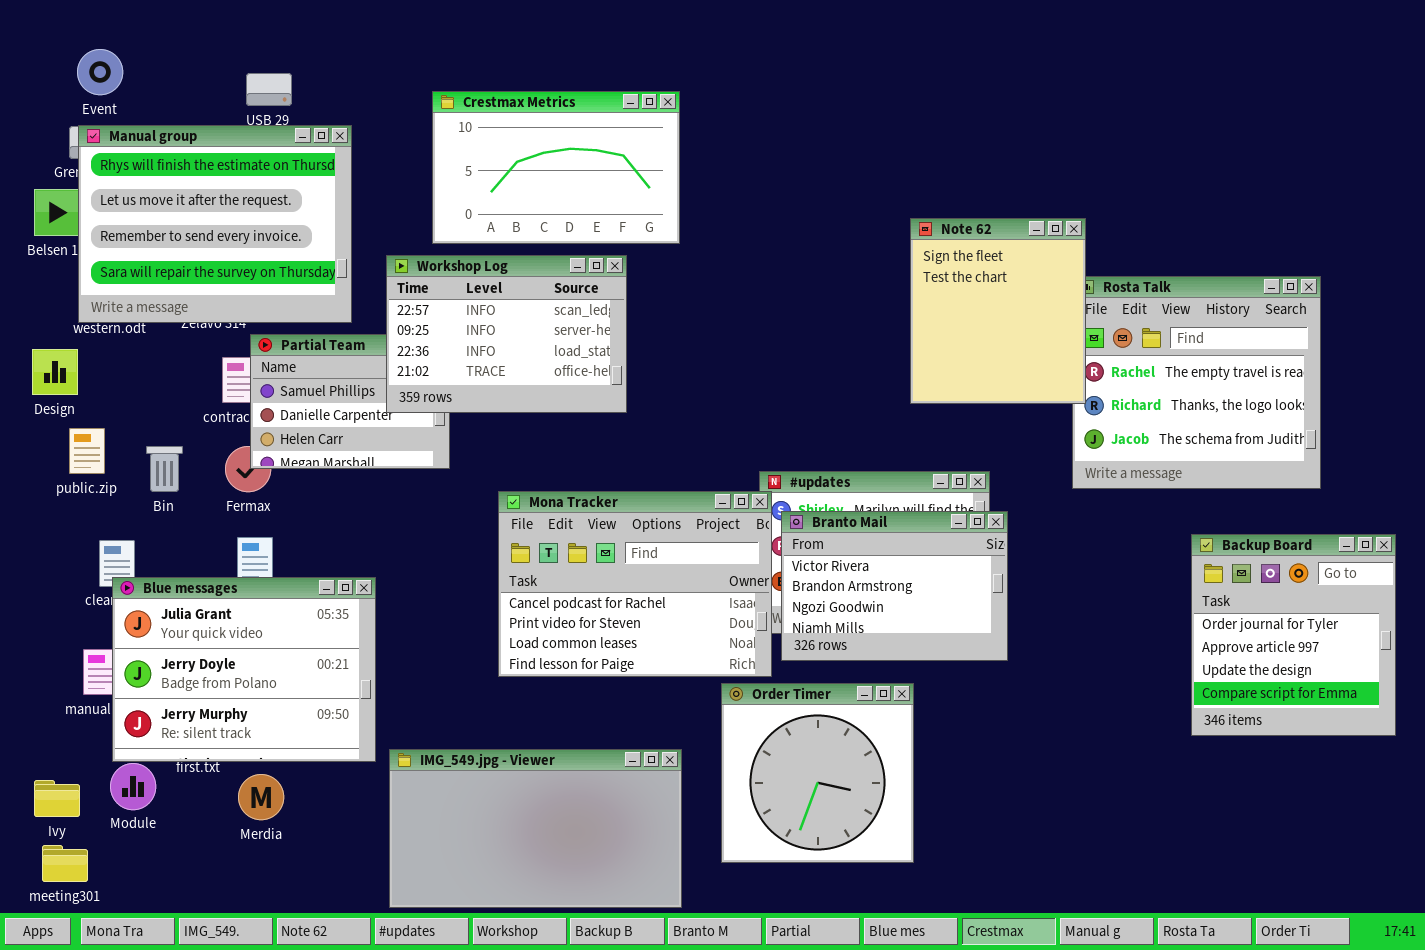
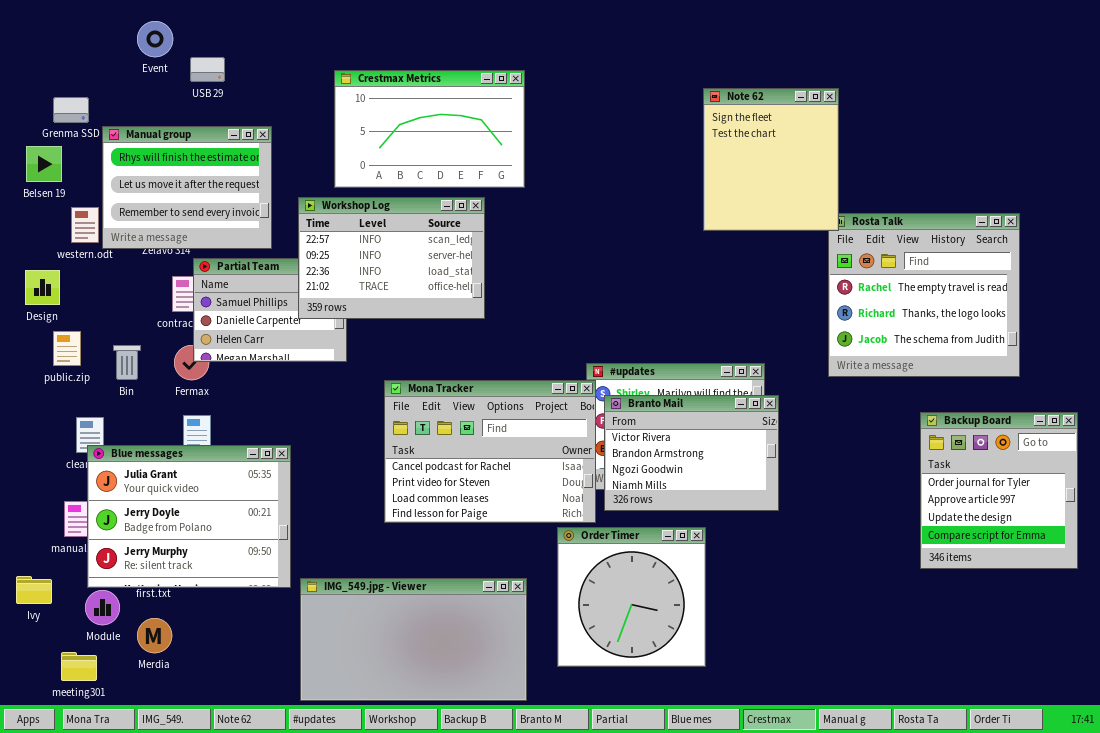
Event: [77,49,123,95] -> [137,21,173,57], moved
Manual group: [78,125,352,323] -> [102,126,272,249], resized
Note 62: [910,218,1086,404] -> [703,88,839,231], moved
Merdia: [238,774,284,820] -> [137,618,172,653], moved
Ivy: [34,780,80,817] -> [16,576,52,604], moved
meeting301: [42,845,88,882] -> [61,652,97,681], moved

